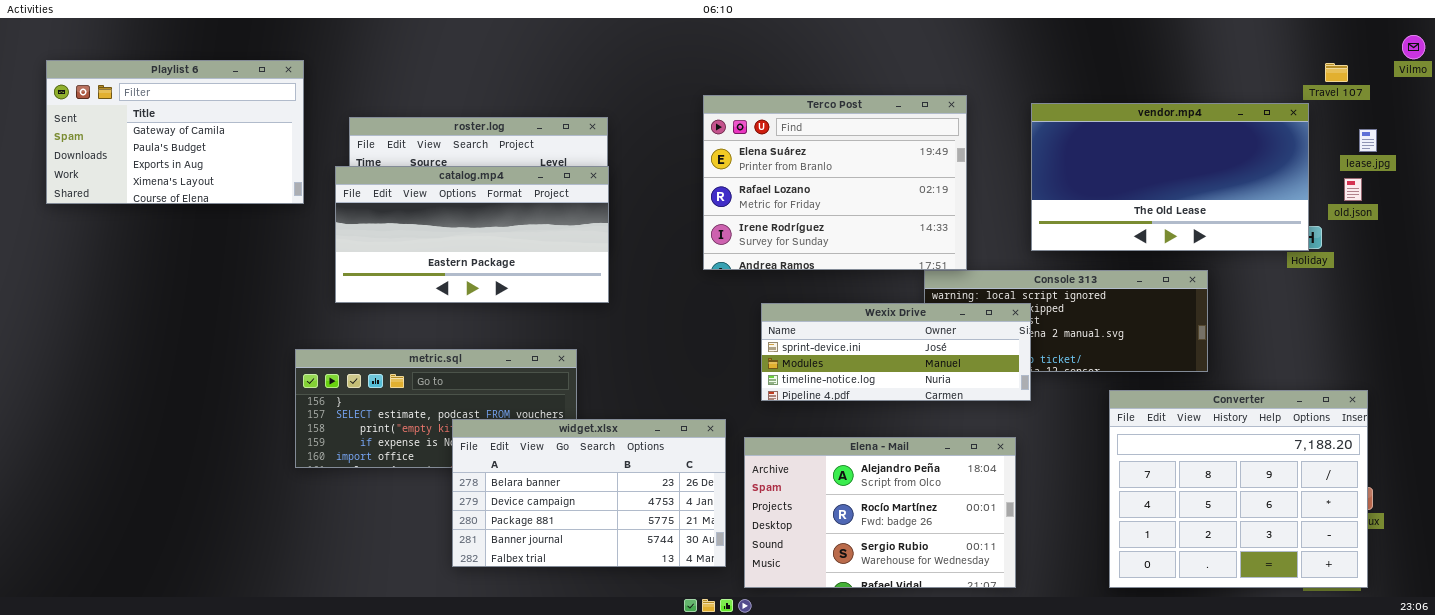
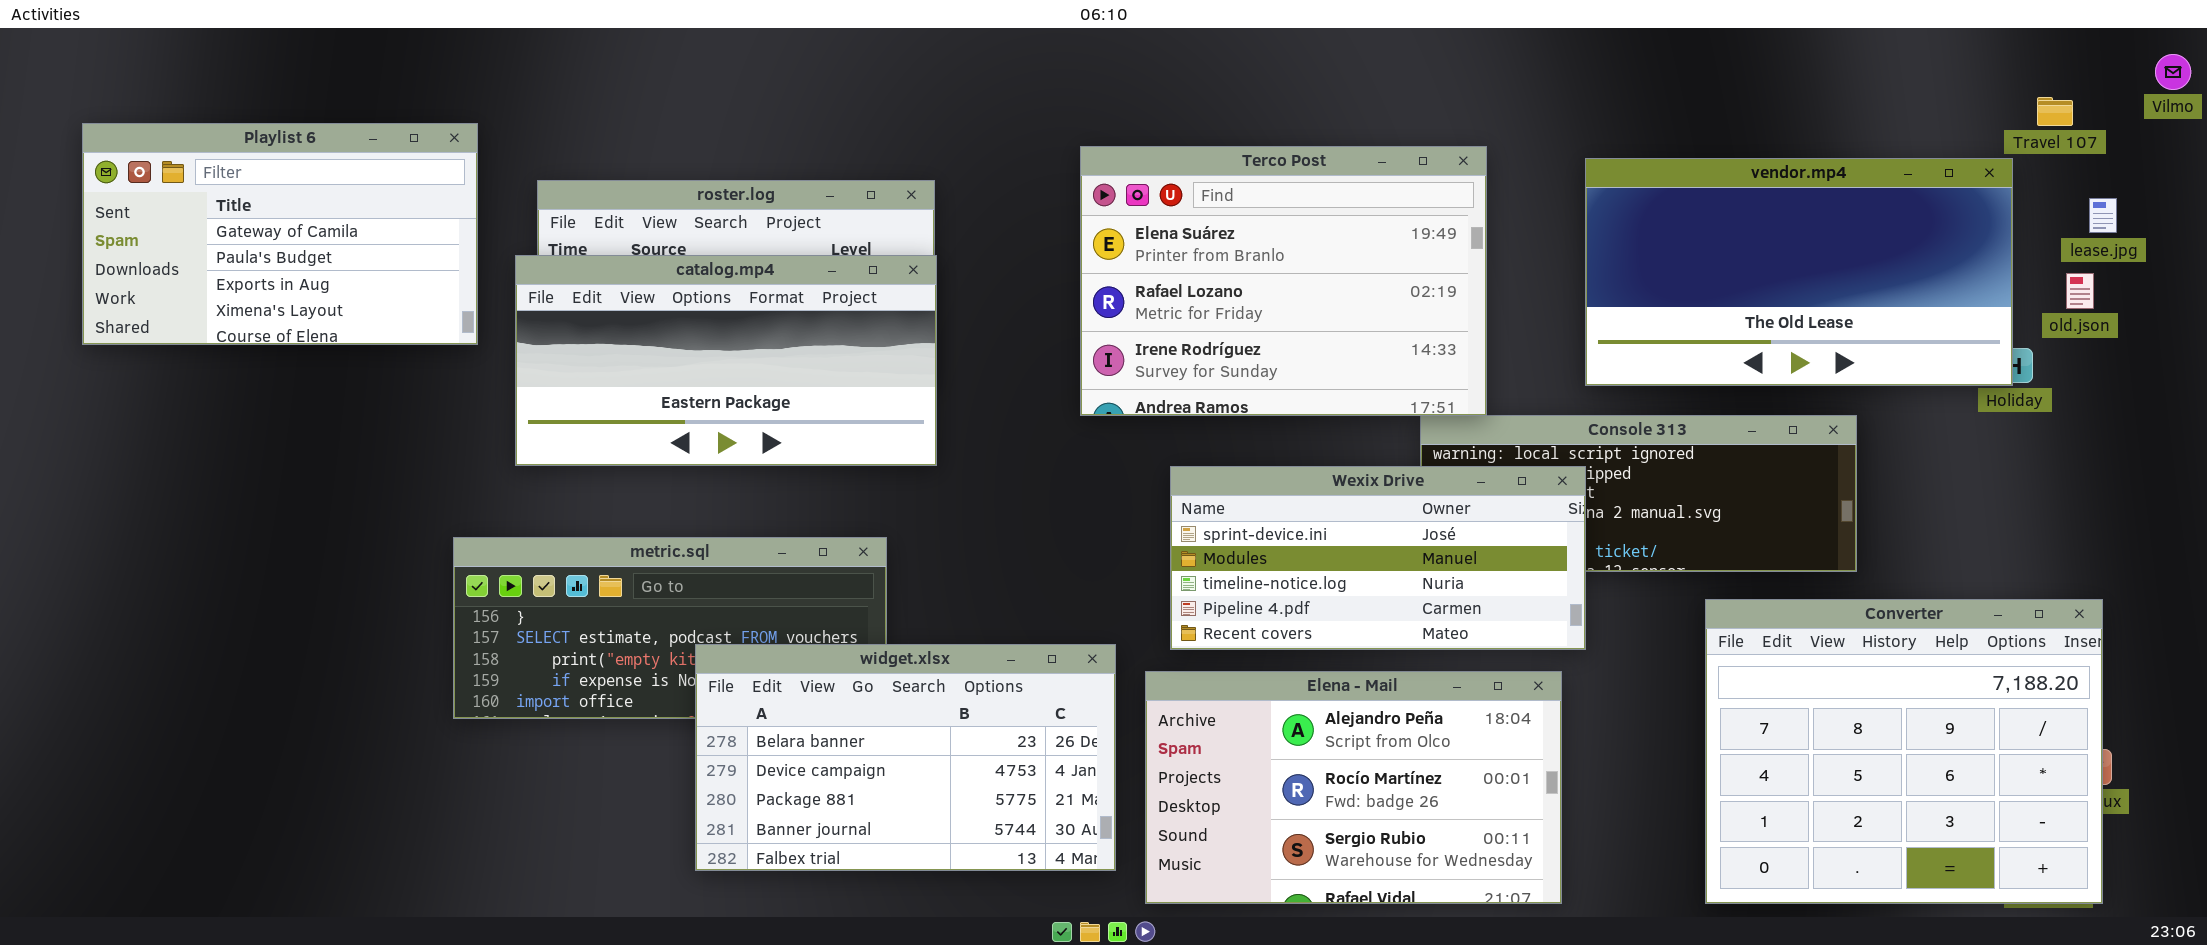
Playlist 6: [46,60,304,204] -> [82,123,478,345], moved
Wexix Drive: [761,303,1031,401] -> [1170,466,1586,650], resized

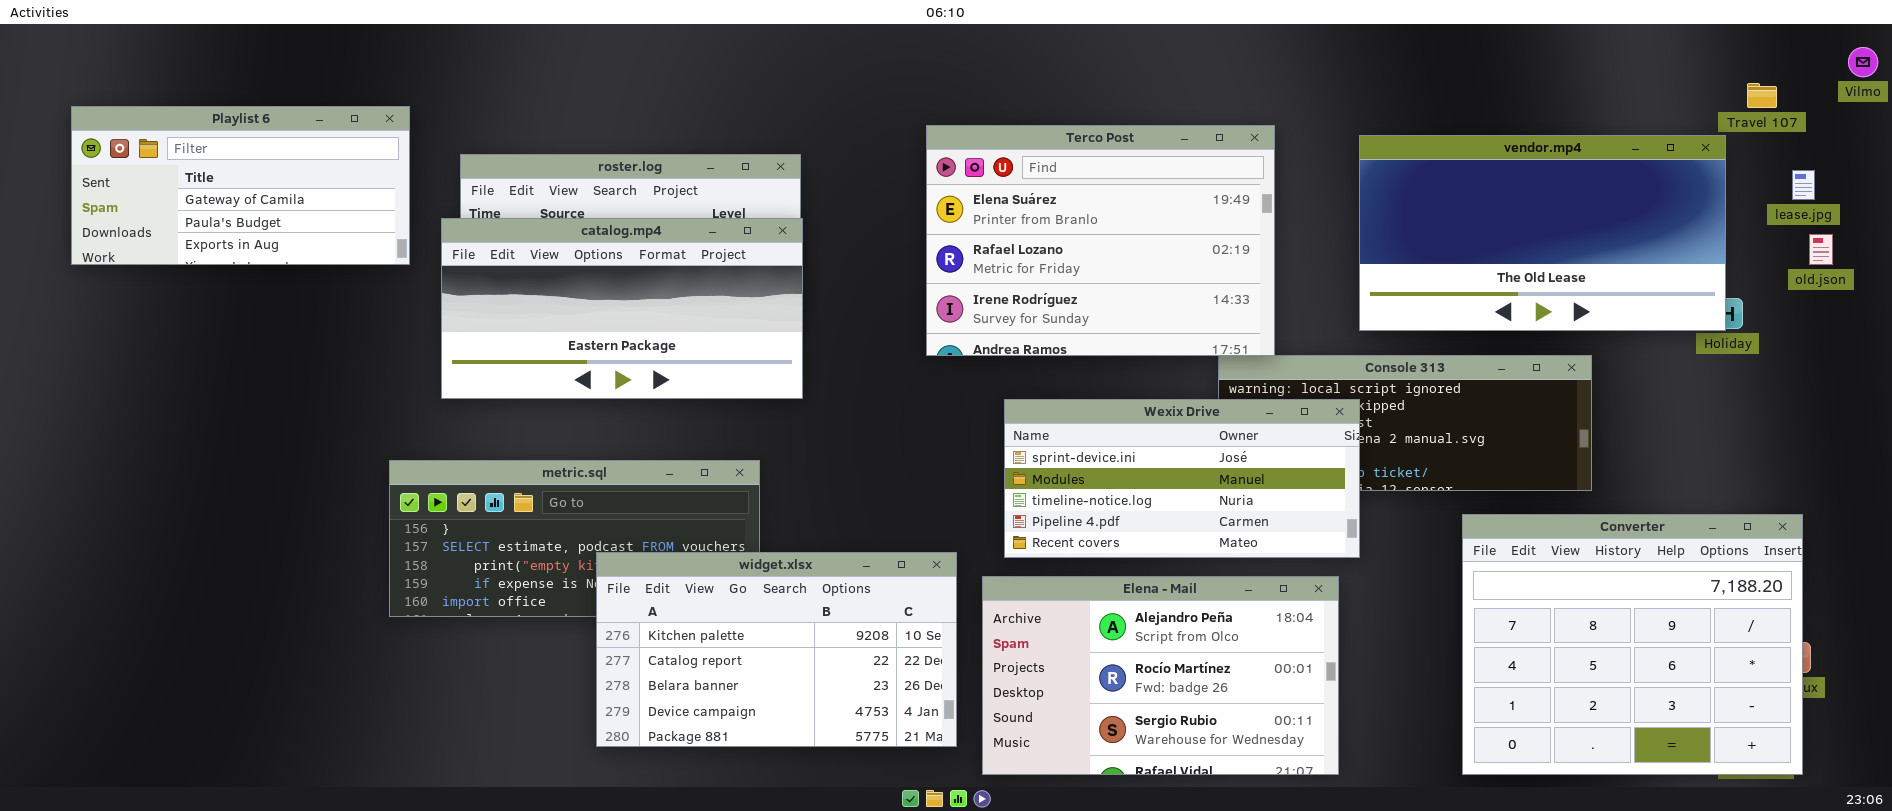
Playlist 6: [82,123,478,345] -> [71,106,410,265], resized
old.json: [2066,273,2094,309] -> [1809,234,1833,265], moved
widget.xlsx: [695,644,1116,871] -> [596,552,957,747], scrolled up 2 rows

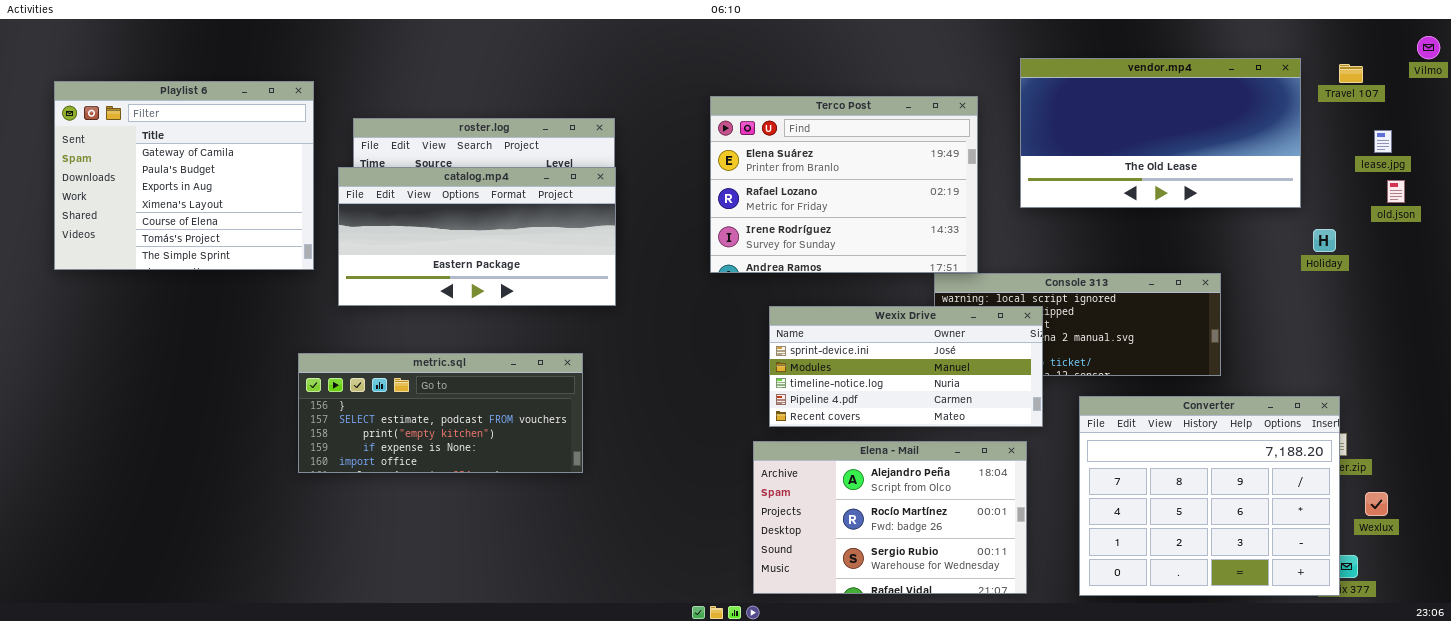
Playlist 6: [71,106,410,265] -> [54,81,314,270], resized
vendor.mp4: [1359,135,1726,331] -> [1020,58,1301,208], moved
Converter: [1462,514,1803,775] -> [1079,396,1340,596], moved
widget.xlsx: [596,552,957,747] -> none, closed

